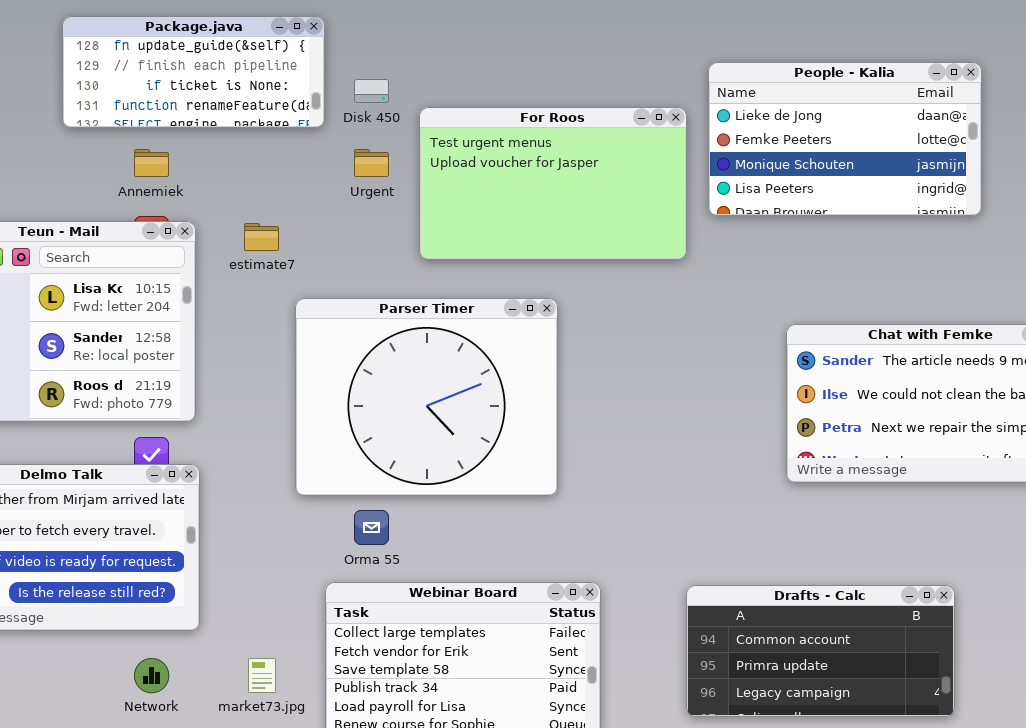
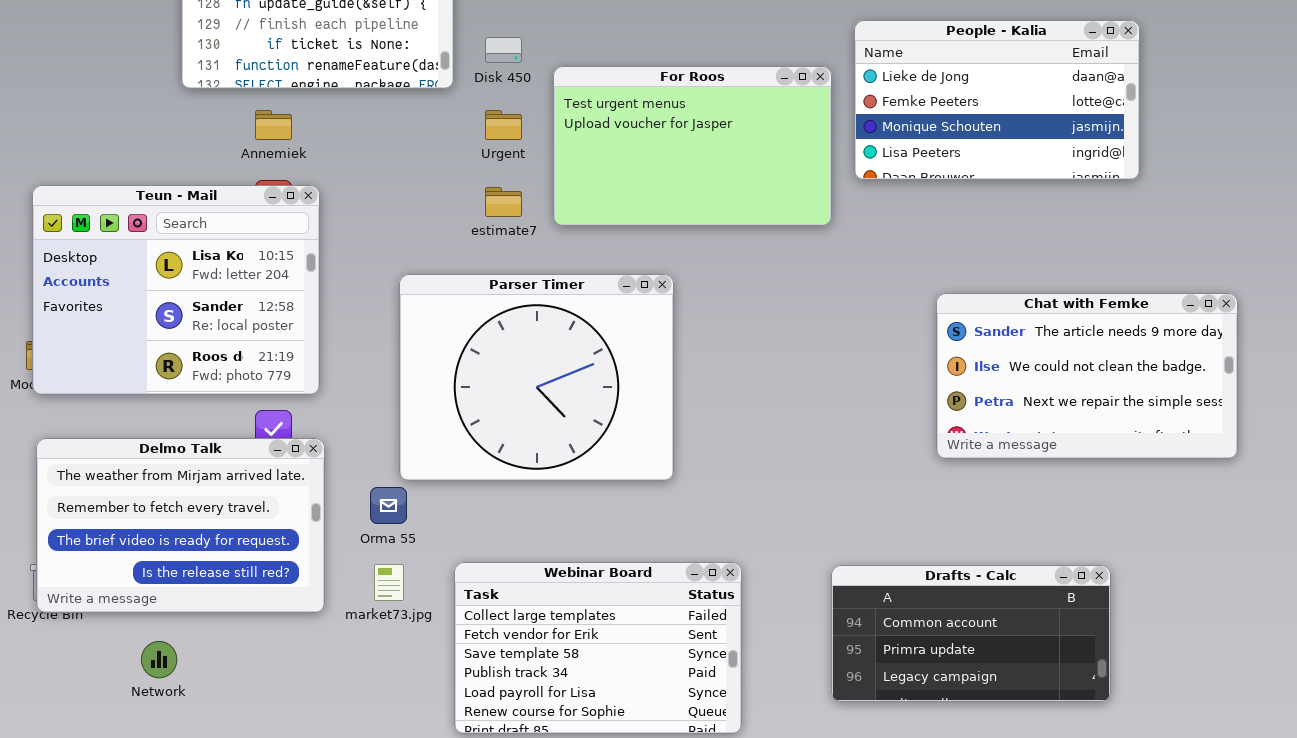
estimate7: [244,223,279,251] -> [485,187,522,217], moved
Parser Timer: [295,298,558,496] -> [399,274,674,481], moved
Orma 55: [354,510,389,545] -> [370,487,407,524], moved
Network: [134,658,169,693] -> [141,641,177,678], moved
market73.jpg: [248,658,276,693] -> [374,564,404,601], moved

